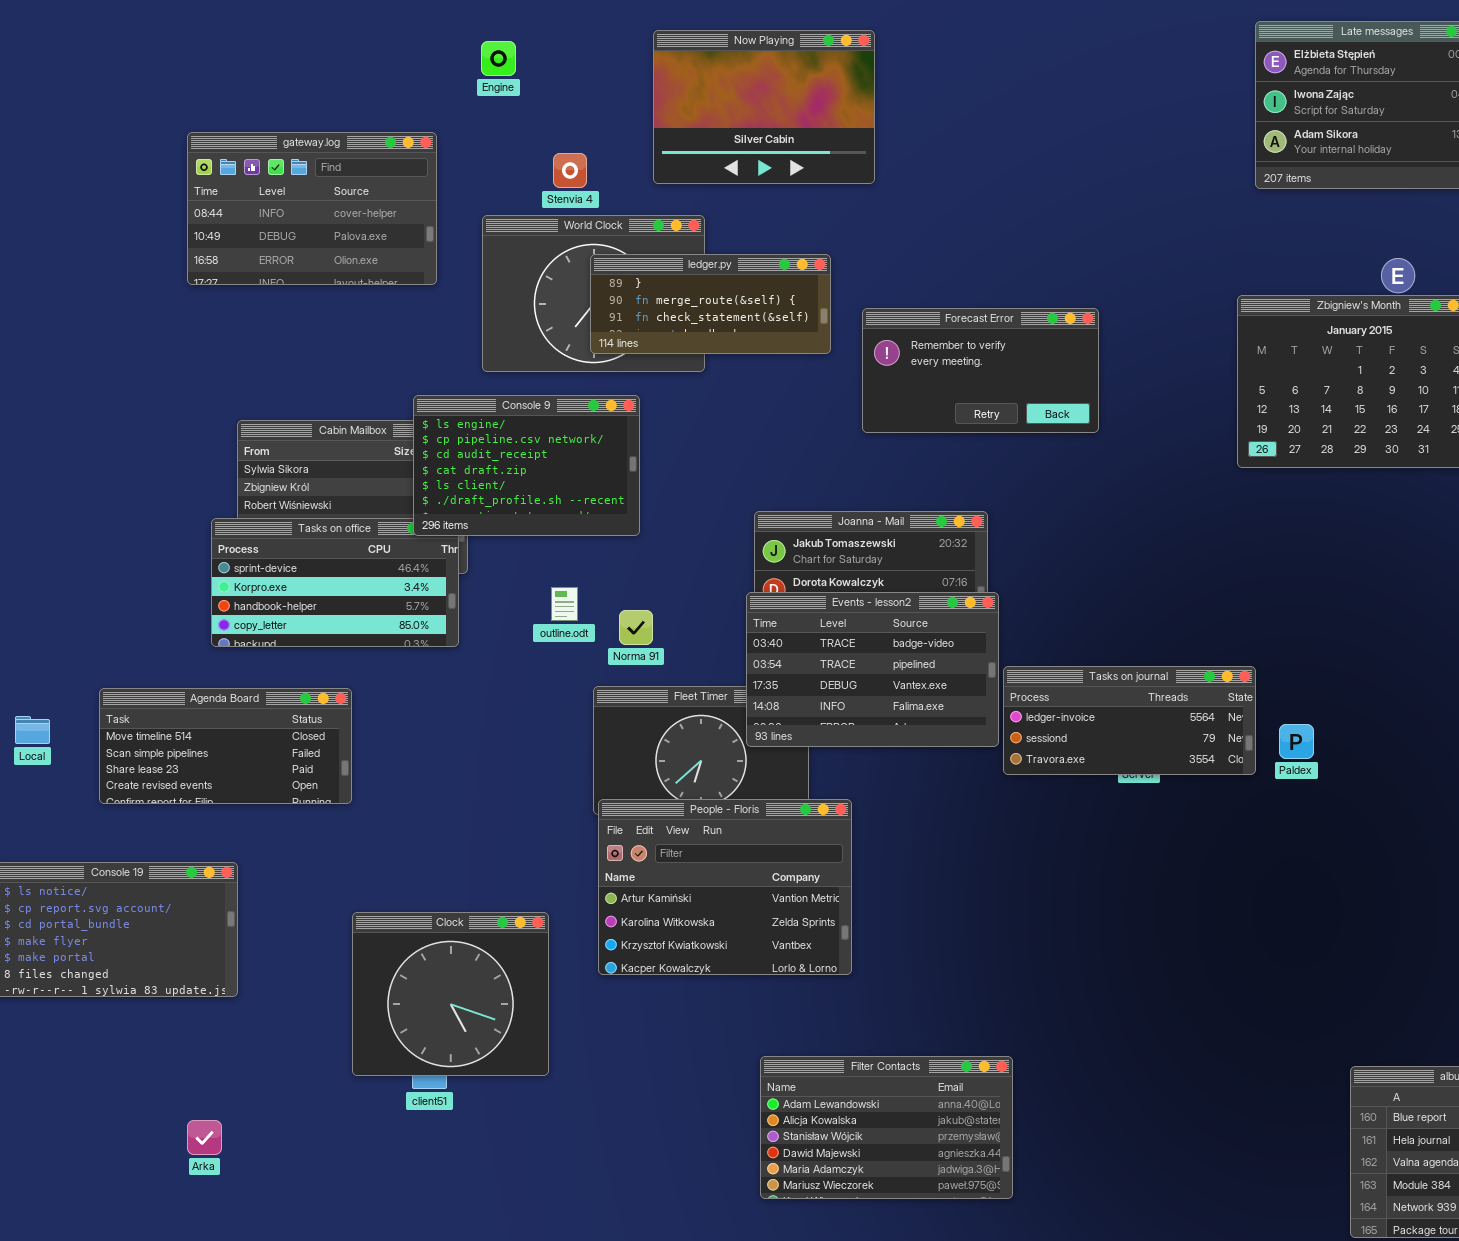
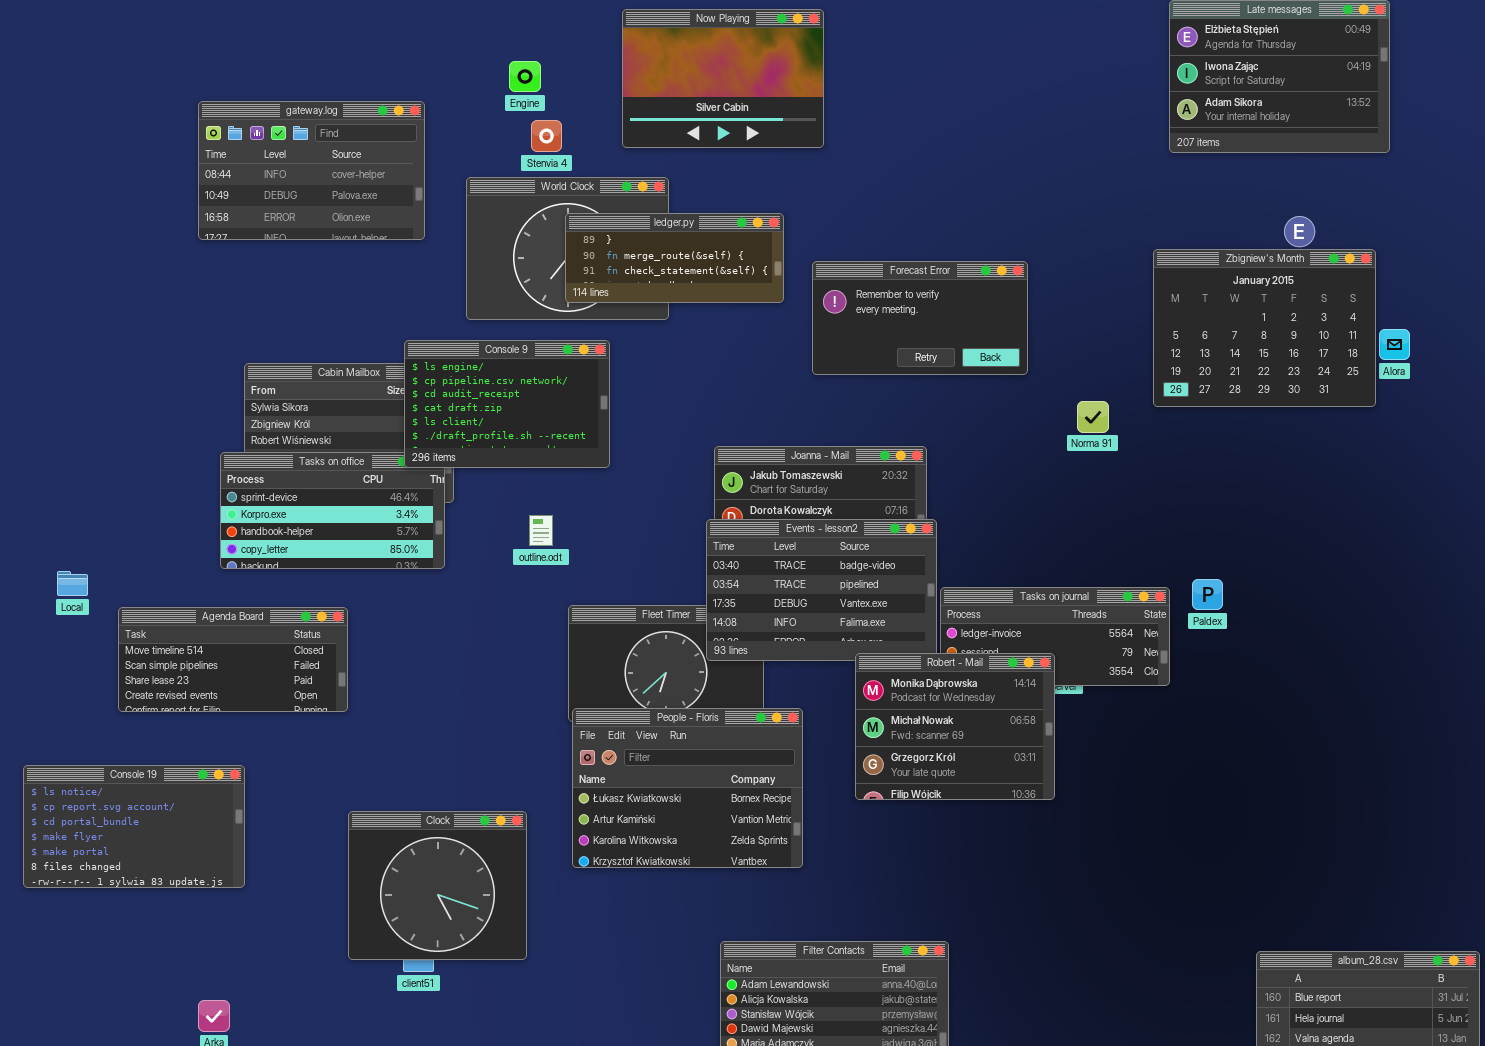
Engine: [481,41,516,76] -> [509,61,541,92], moved
Norma 91: [619,610,653,645] -> [1077,401,1109,433], moved
Local: [15,716,50,744] -> [57,571,88,596], moved
Paldex: [1279,724,1314,759] -> [1192,579,1223,610], moved
Robert - Mail: none -> [855,653,1055,800], opened
People - Floris: [598,799,852,975] -> [572,708,803,868], scrolled up 1 row

